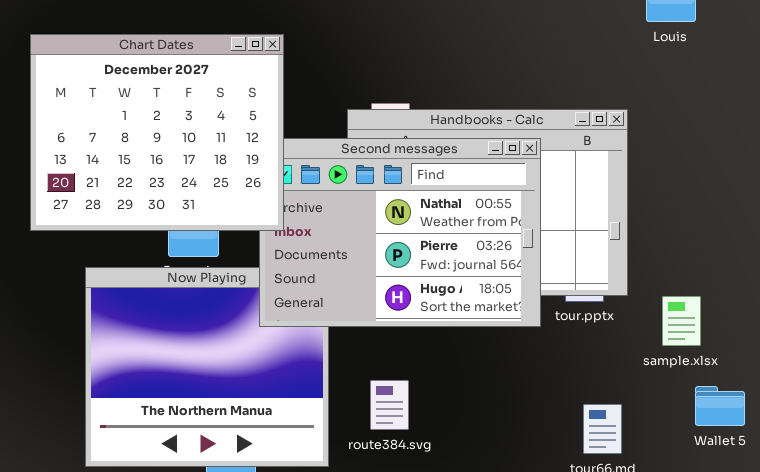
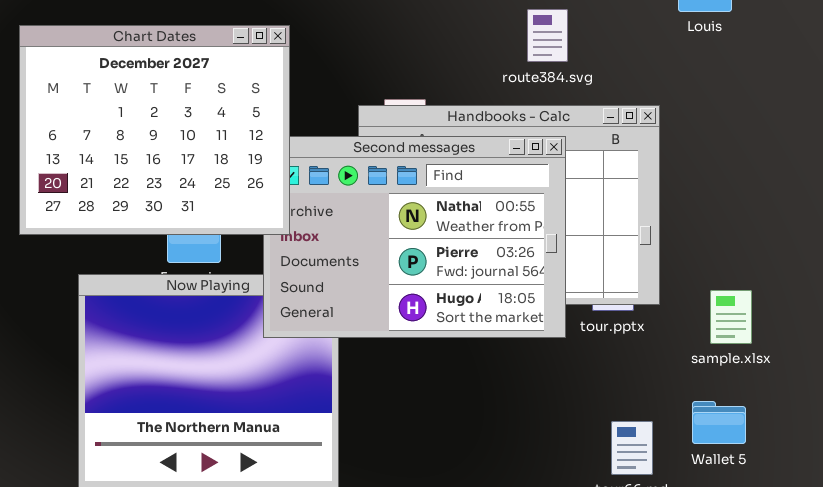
sample.xlsx: [662,296,701,346] -> [710,290,752,344], moved
route384.svg: [370,380,409,430] -> [527,9,568,62], moved
Wallet 5: [695,386,745,426] -> [692,401,746,444], moved

